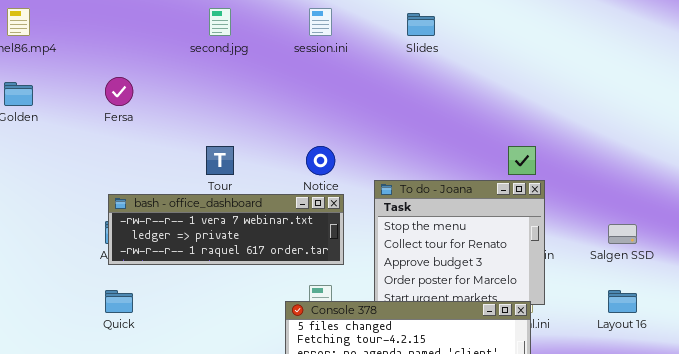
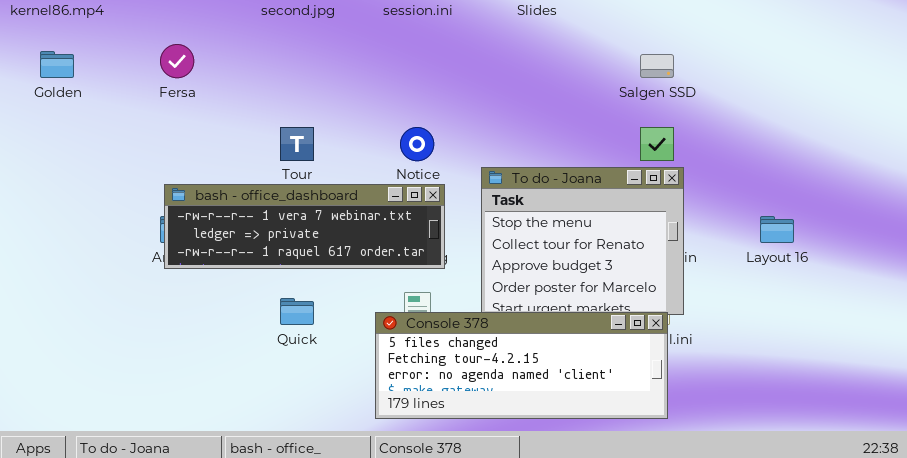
Salgen SSD: [608,224,637,244] -> [640,54,674,78], moved
Quick: [105,290,133,313] -> [280,298,314,325], moved
Layout 16: [608,290,637,313] -> [760,216,794,243], moved

